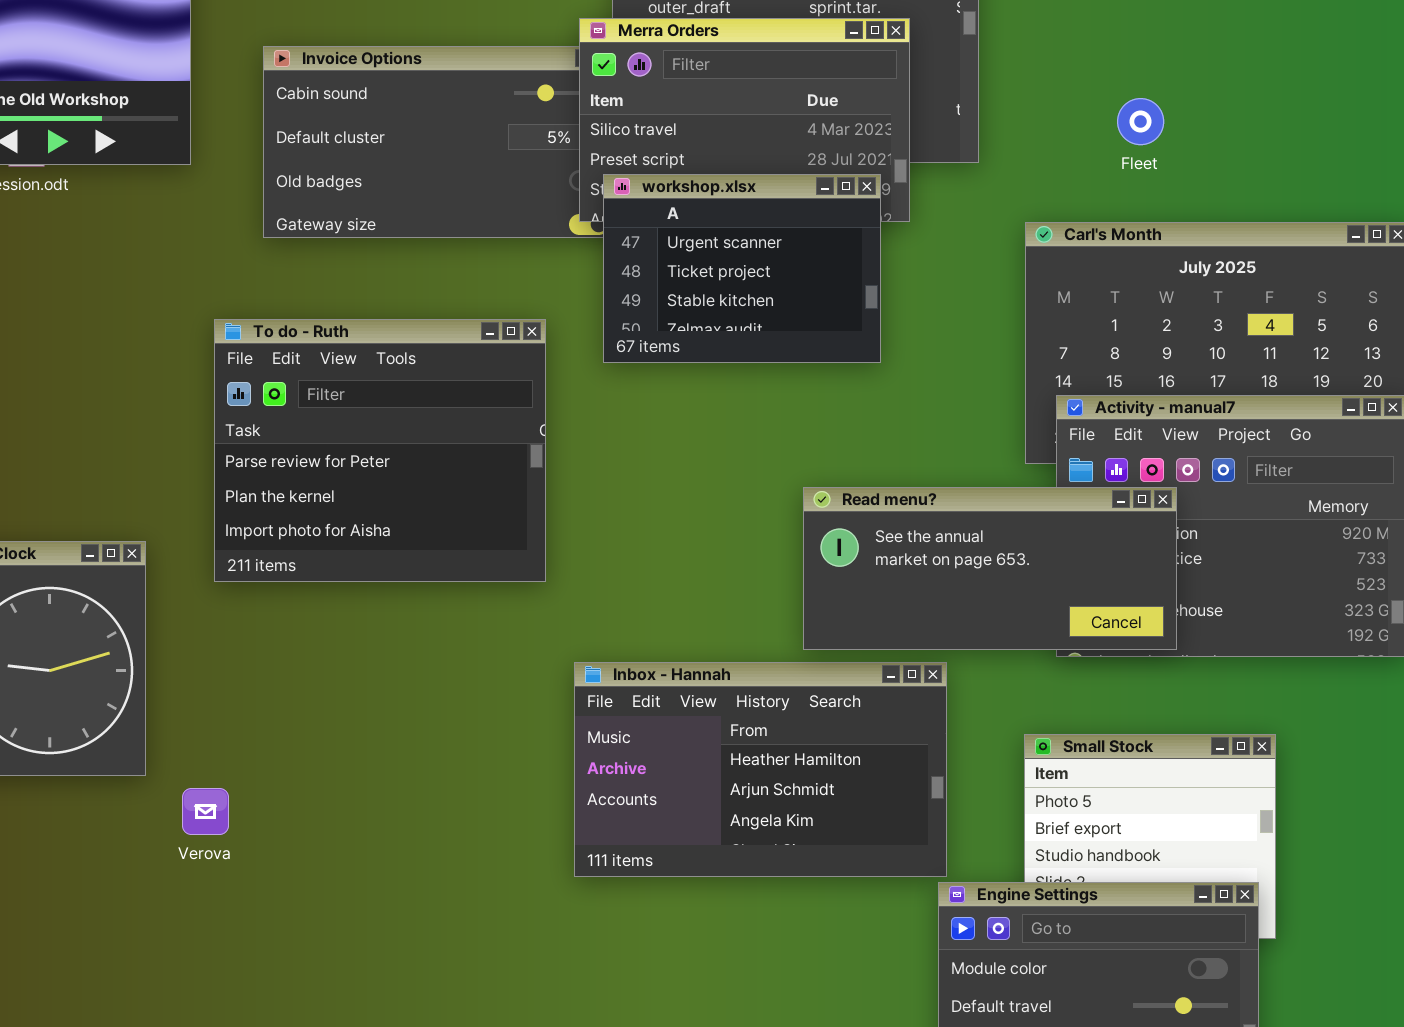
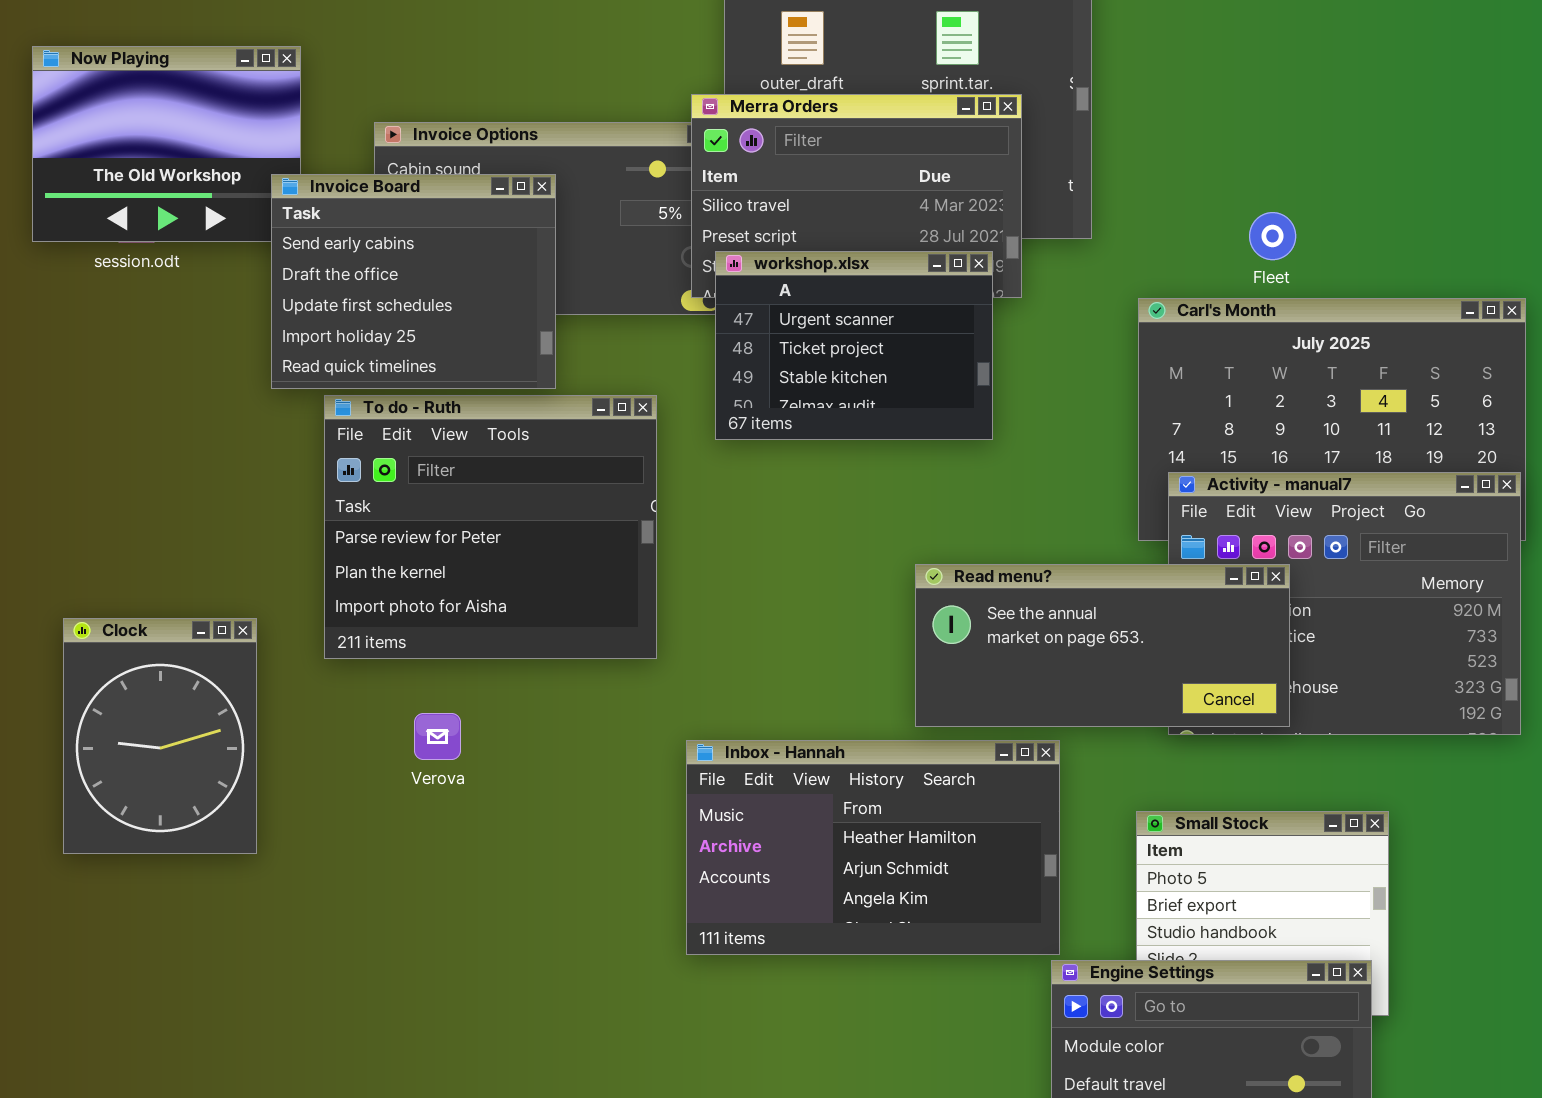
Invoice Board: none -> [271,174,556,389], opened
Fleet: [1117,98,1164,145] -> [1249,212,1296,260], moved
Verova: [182,788,229,835] -> [414,713,461,760], moved

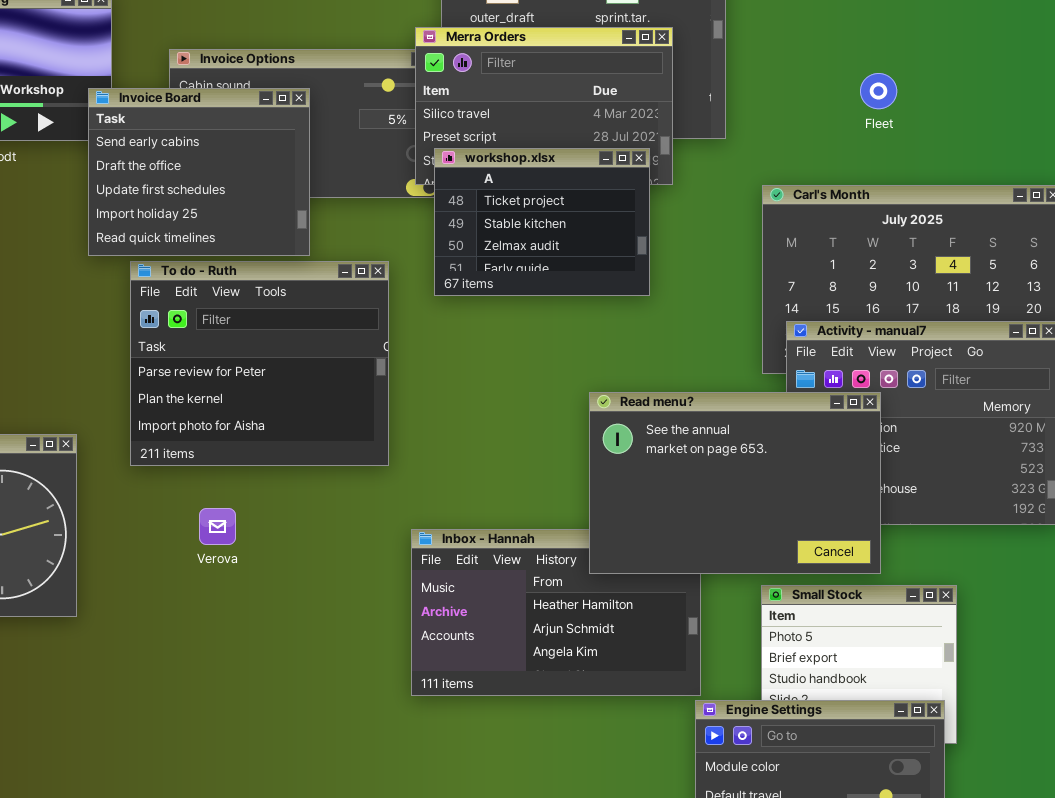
Fleet: [1249,212,1296,260] -> [860,73,897,109], moved
workshop.xlsx: [715,251,993,440] -> [434,148,650,296], scrolled down 1 row
Read menu?: [915,564,1290,727] -> [589,392,881,574], resized

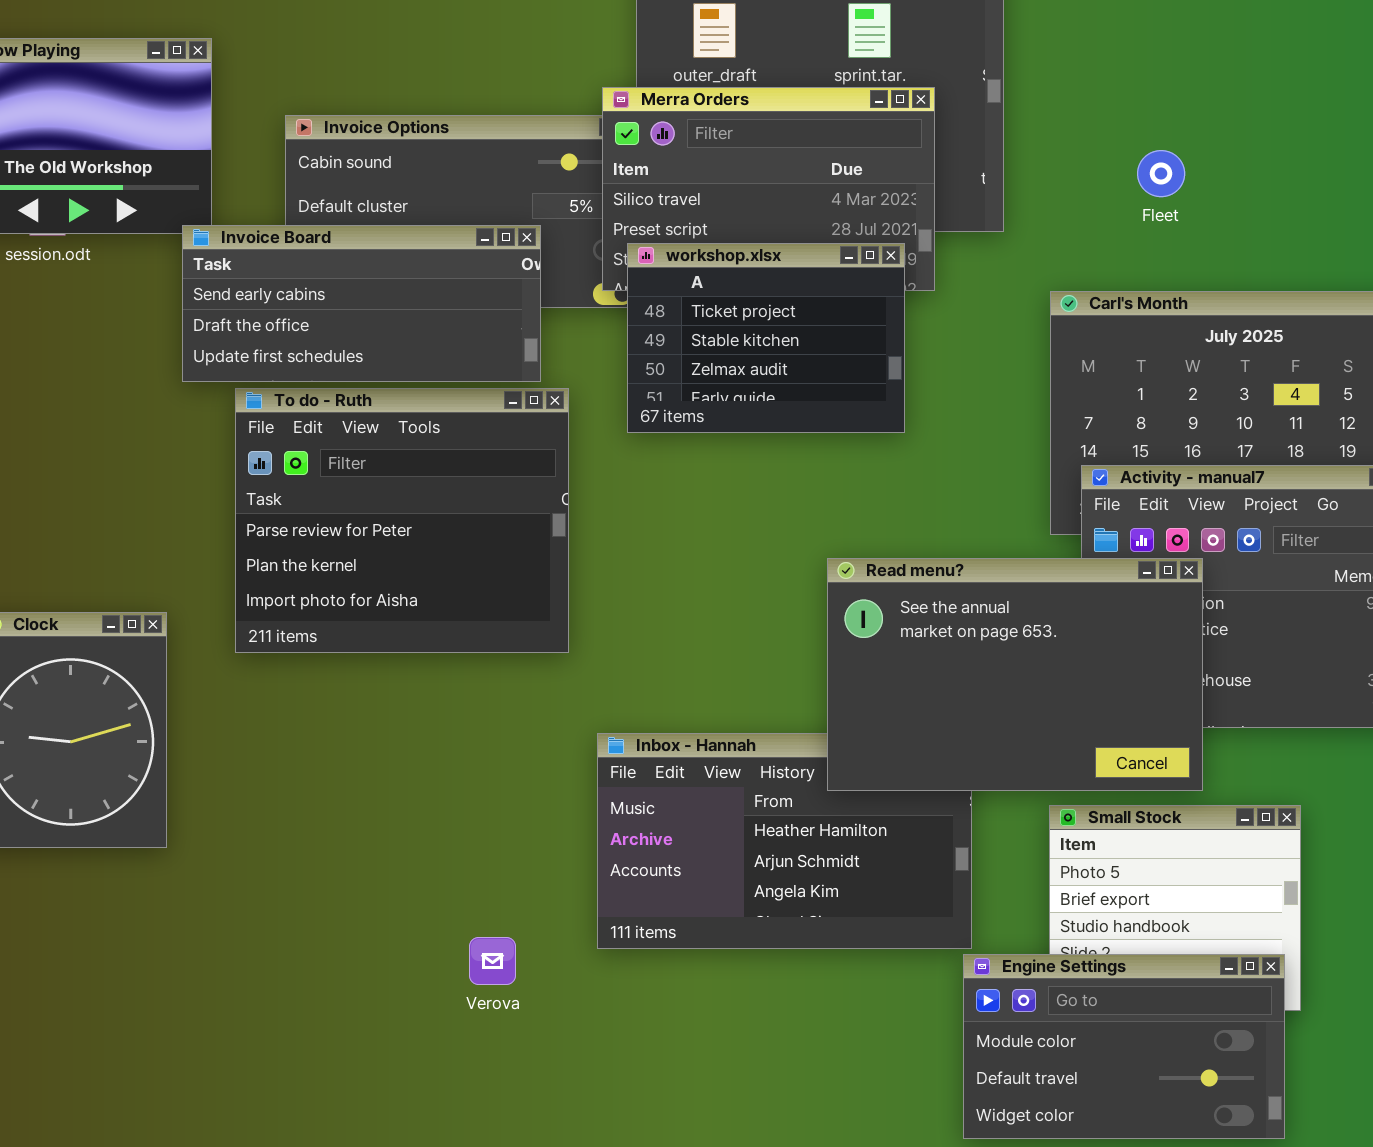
Fleet: [860,73,897,109] -> [1137,150,1185,197], moved
Invoice Board: [88,88,310,256] -> [182,225,541,382], resized
Verova: [199,508,236,545] -> [469,937,516,985], moved

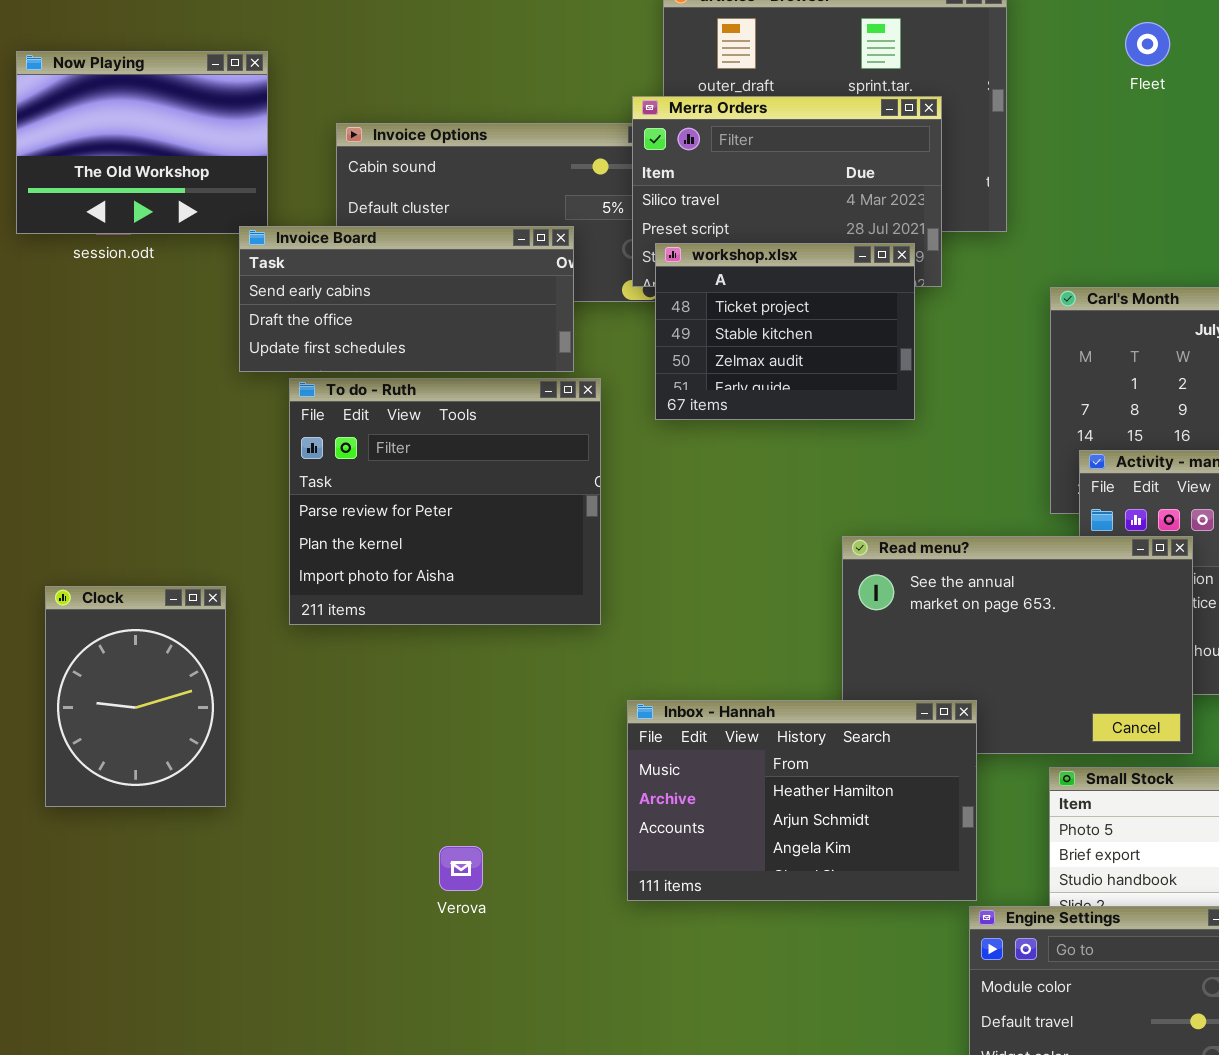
Fleet: [1137,150,1185,197] -> [1125,22,1170,66], moved
Inbox - Hannah: [597,733,972,949] -> [627,700,977,901], raised
Verova: [469,937,516,985] -> [439,846,483,891], moved

